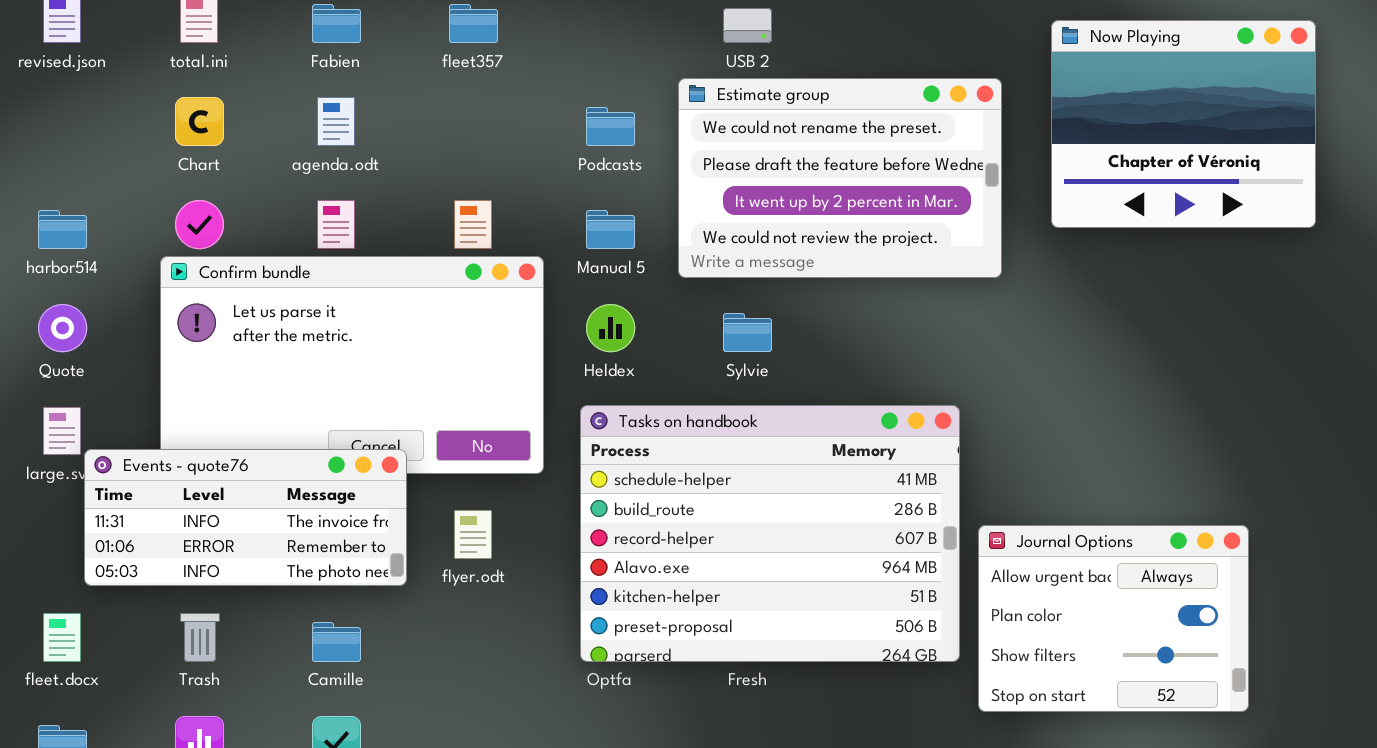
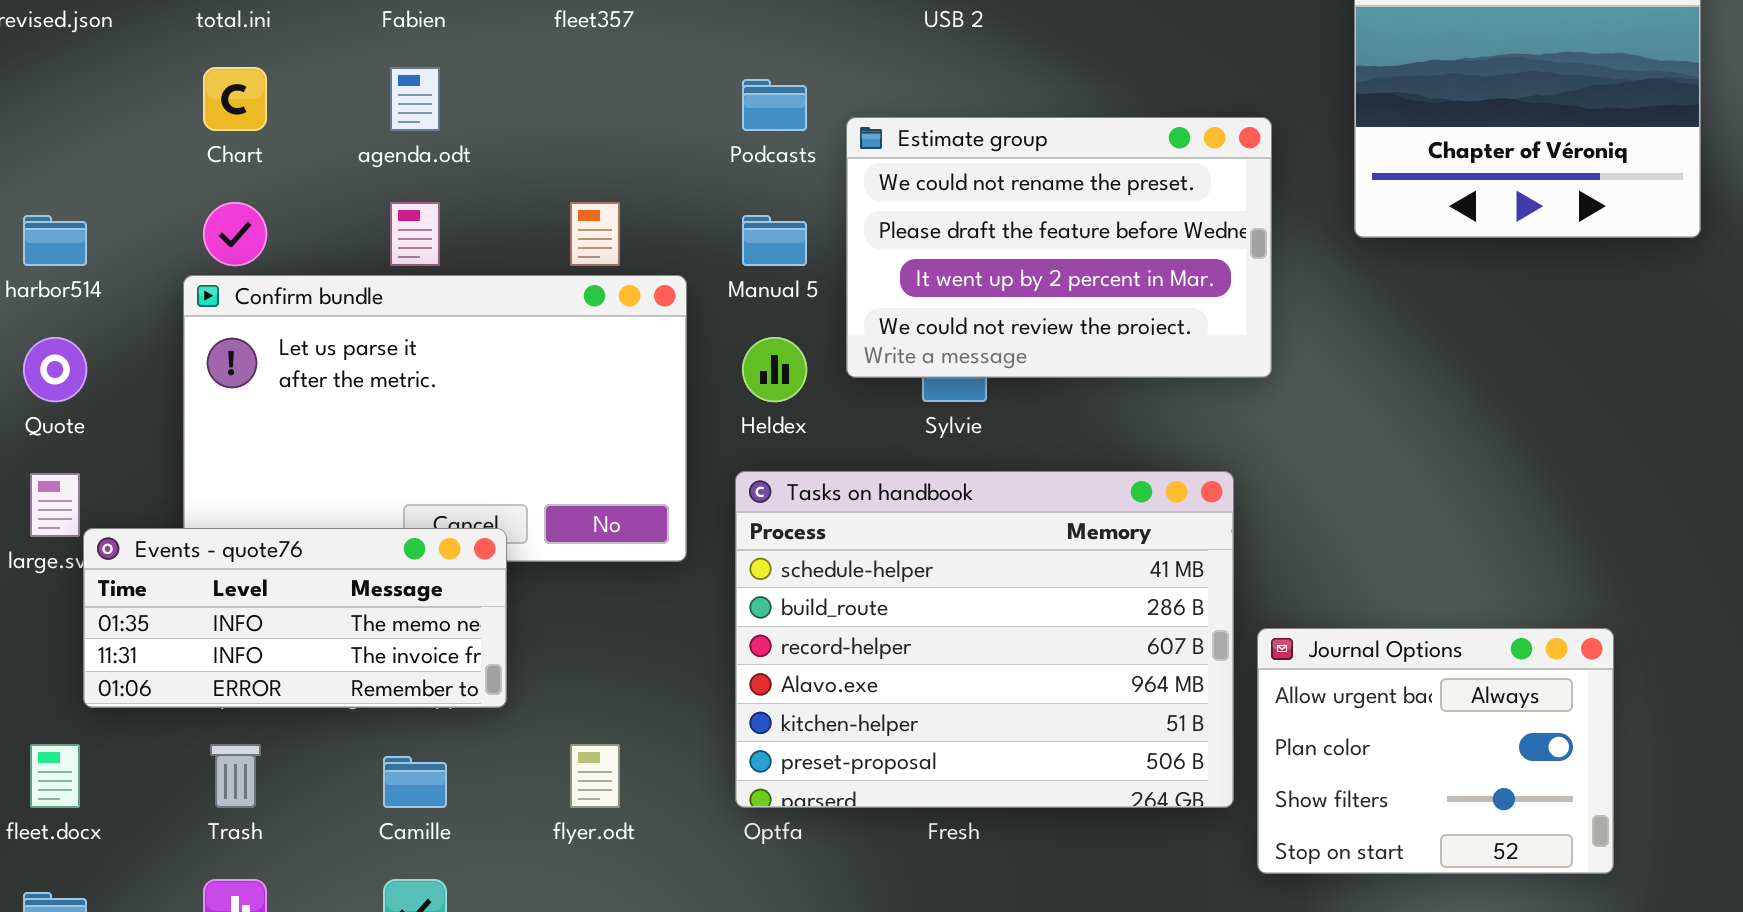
Estimate group: [678,78,1002,278] -> [846,117,1272,378], moved
Events - quote76: [84,449,407,586] -> [83,528,507,708], scrolled up 1 row
flyer.odt: [454,510,492,559] -> [570,744,620,808], moved

